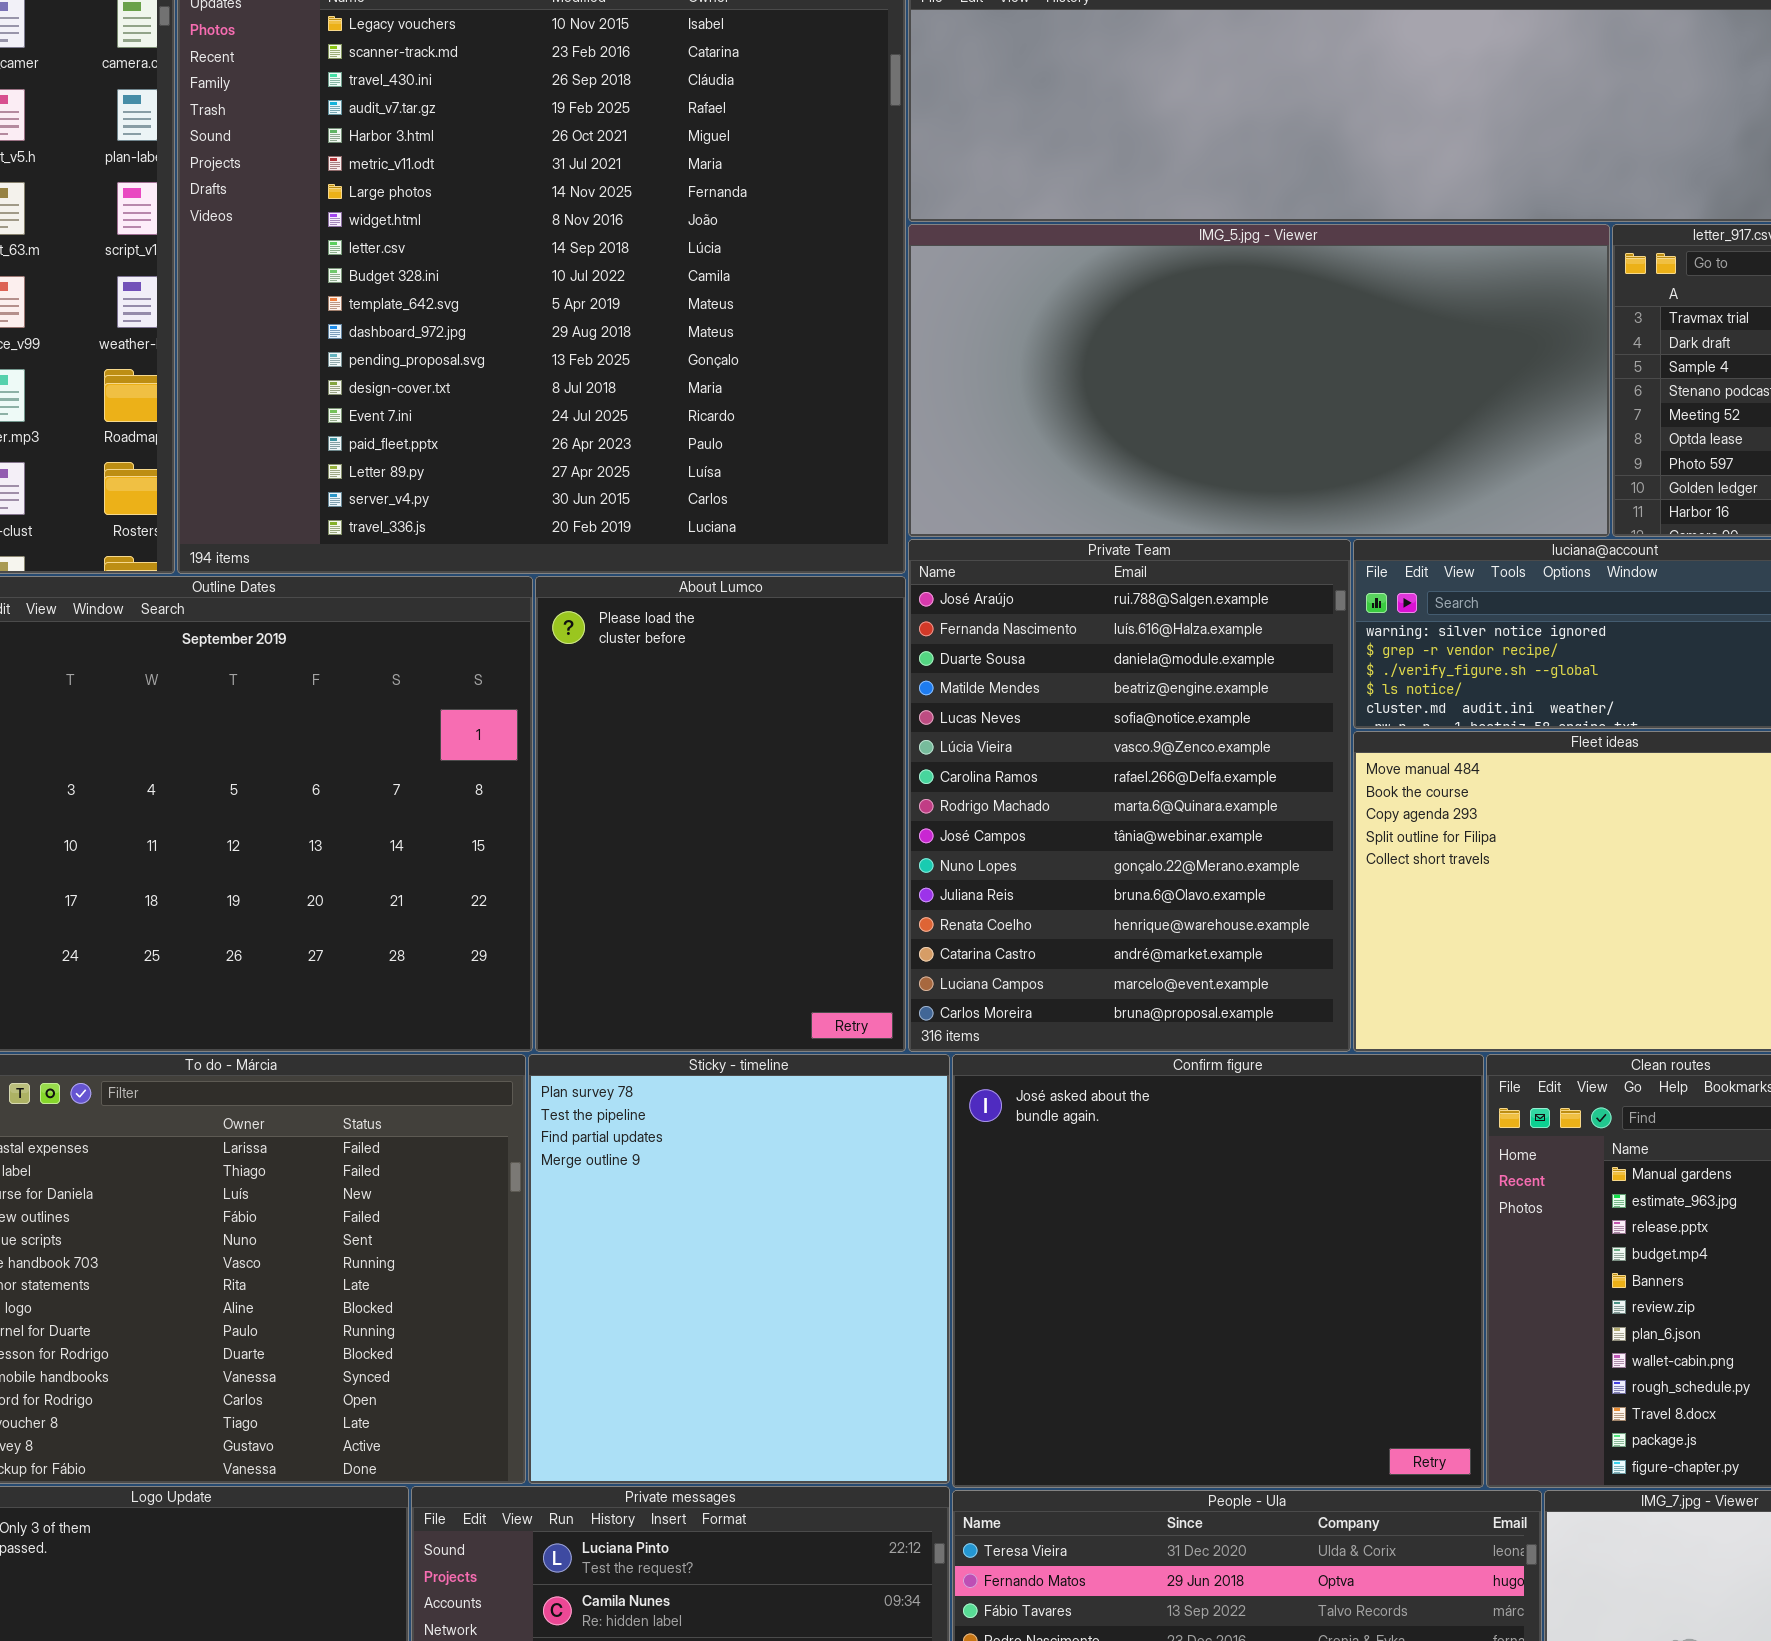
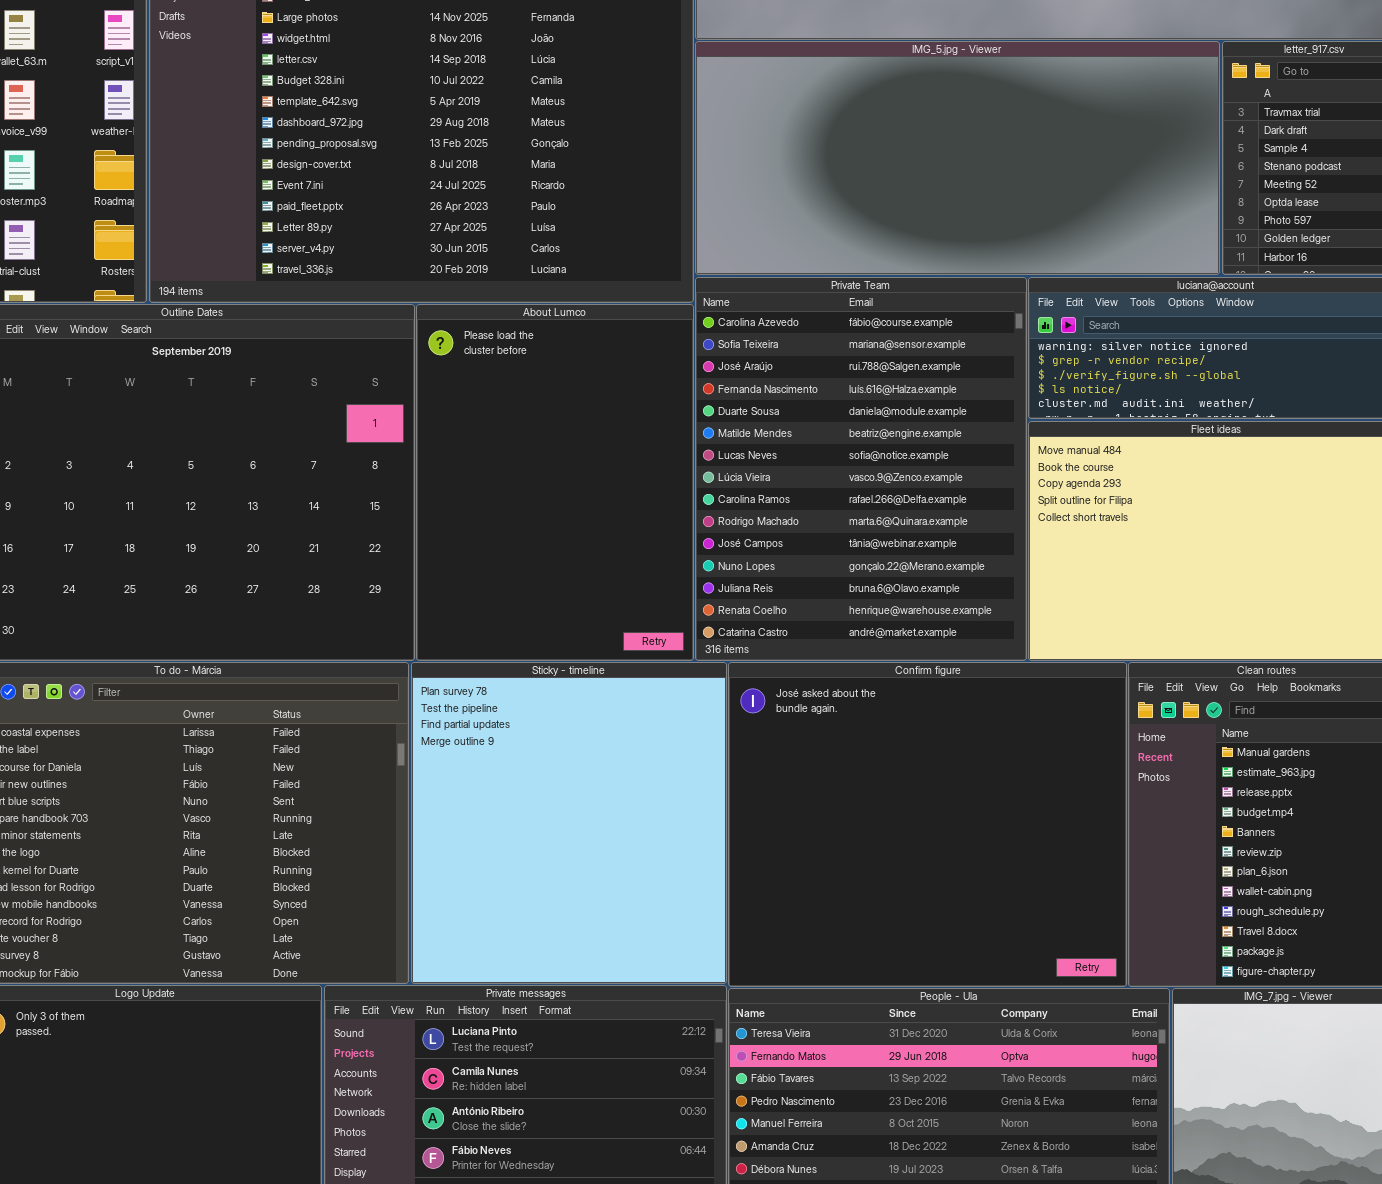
Private Team: [908,539,1351,1052] -> [695,277,1027,661], scrolled up 2 rows

